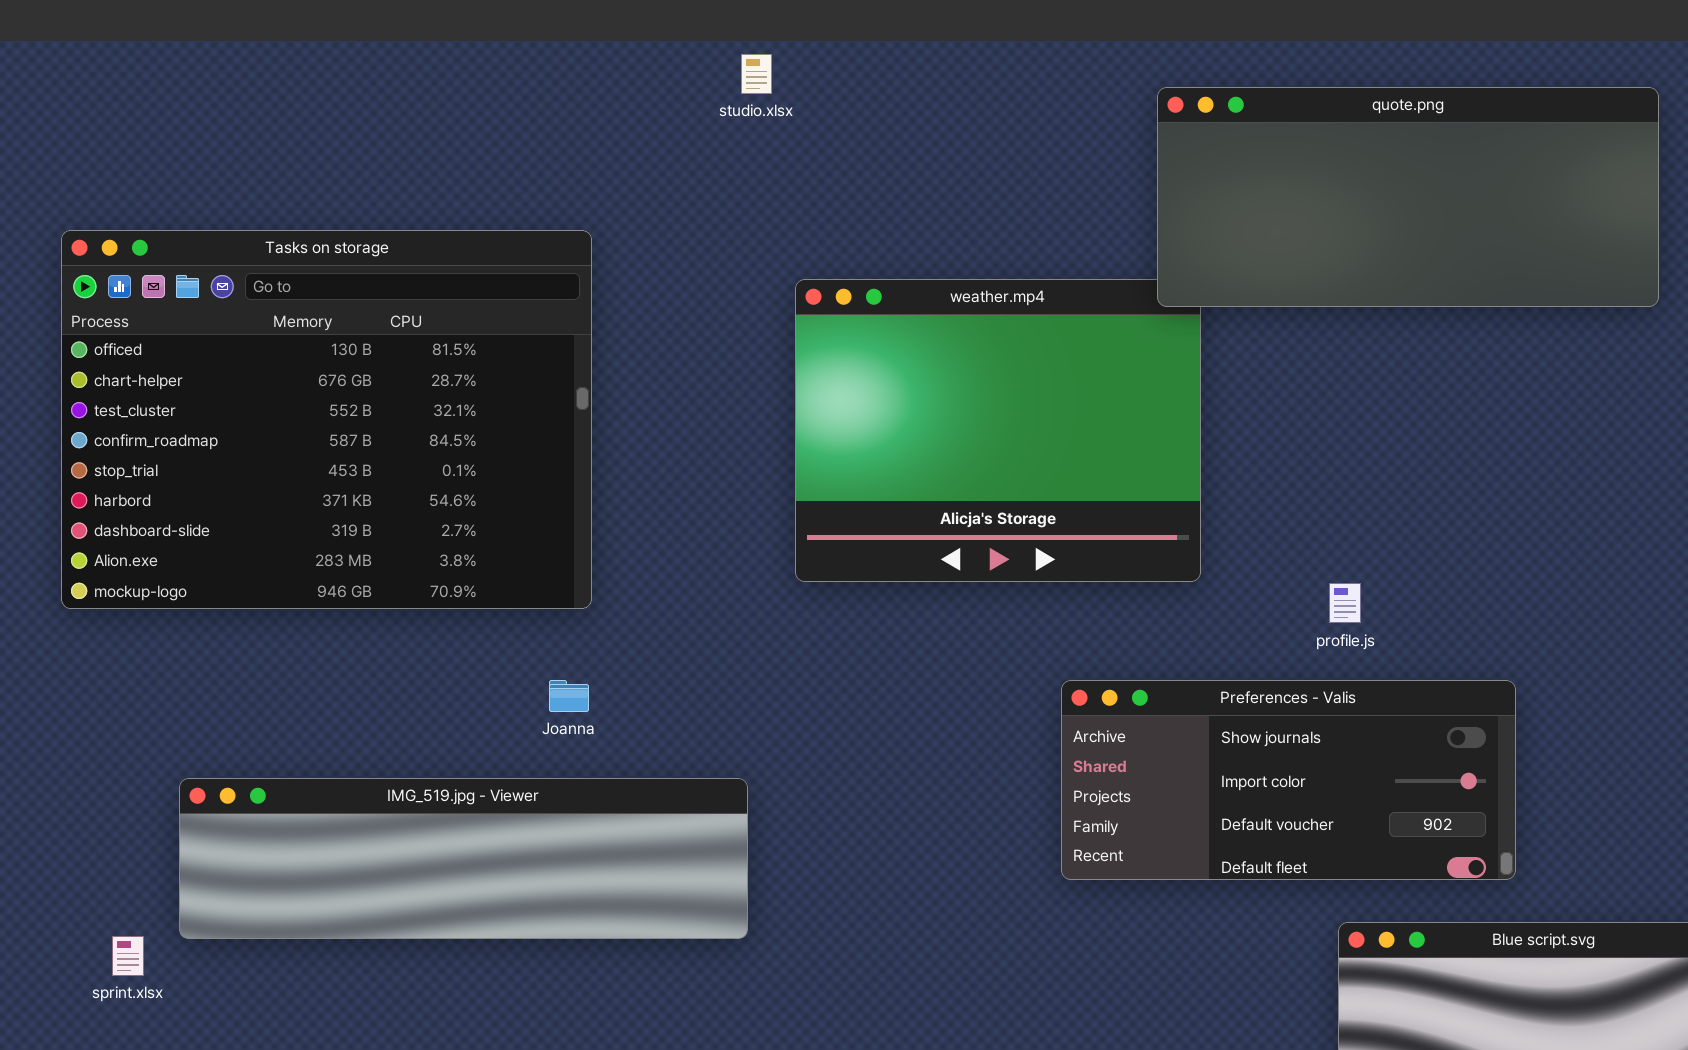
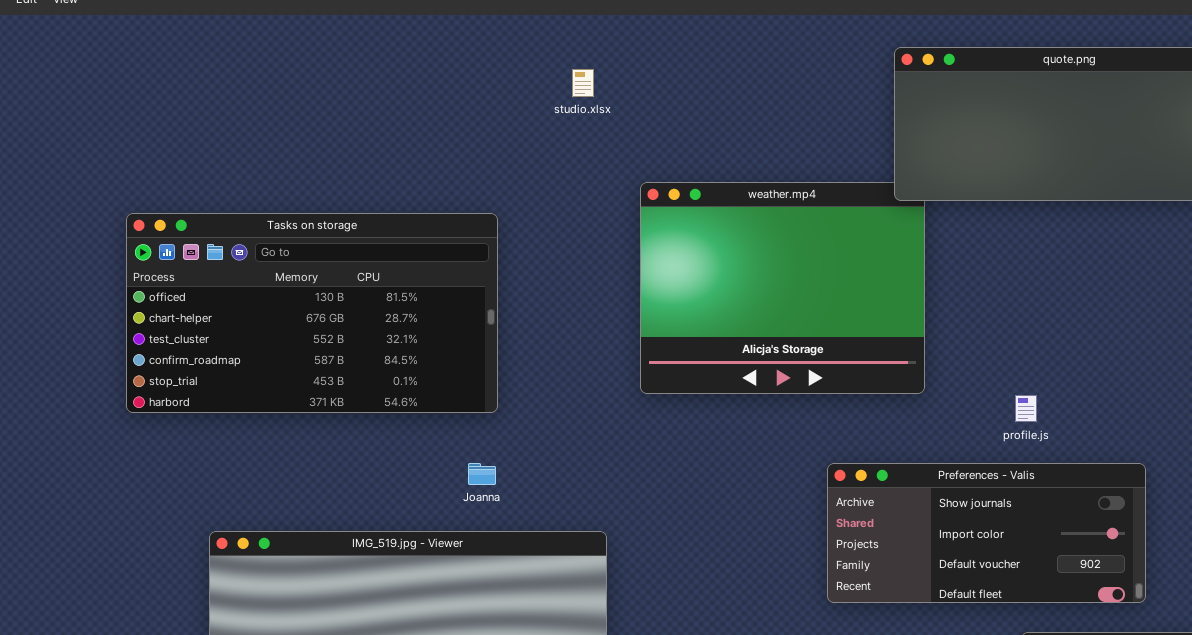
studio.xlsx: [741,54,772,94] -> [572,69,594,97], moved
Tasks on storage: [61,230,592,609] -> [126,213,498,413], resized

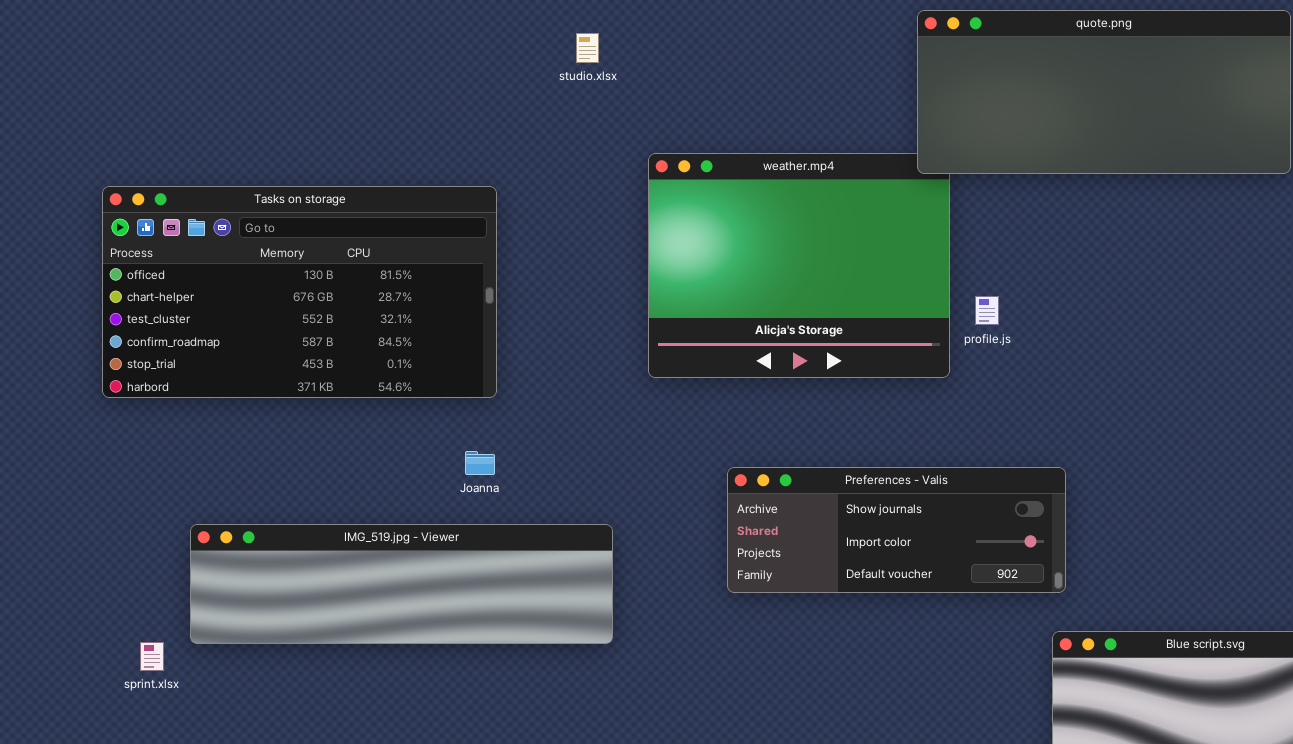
profile.js: [1015,395,1037,422] -> [975,296,999,325], moved
Preferences - Valis: [827,463,1146,603] -> [727,467,1066,593], moved, resized

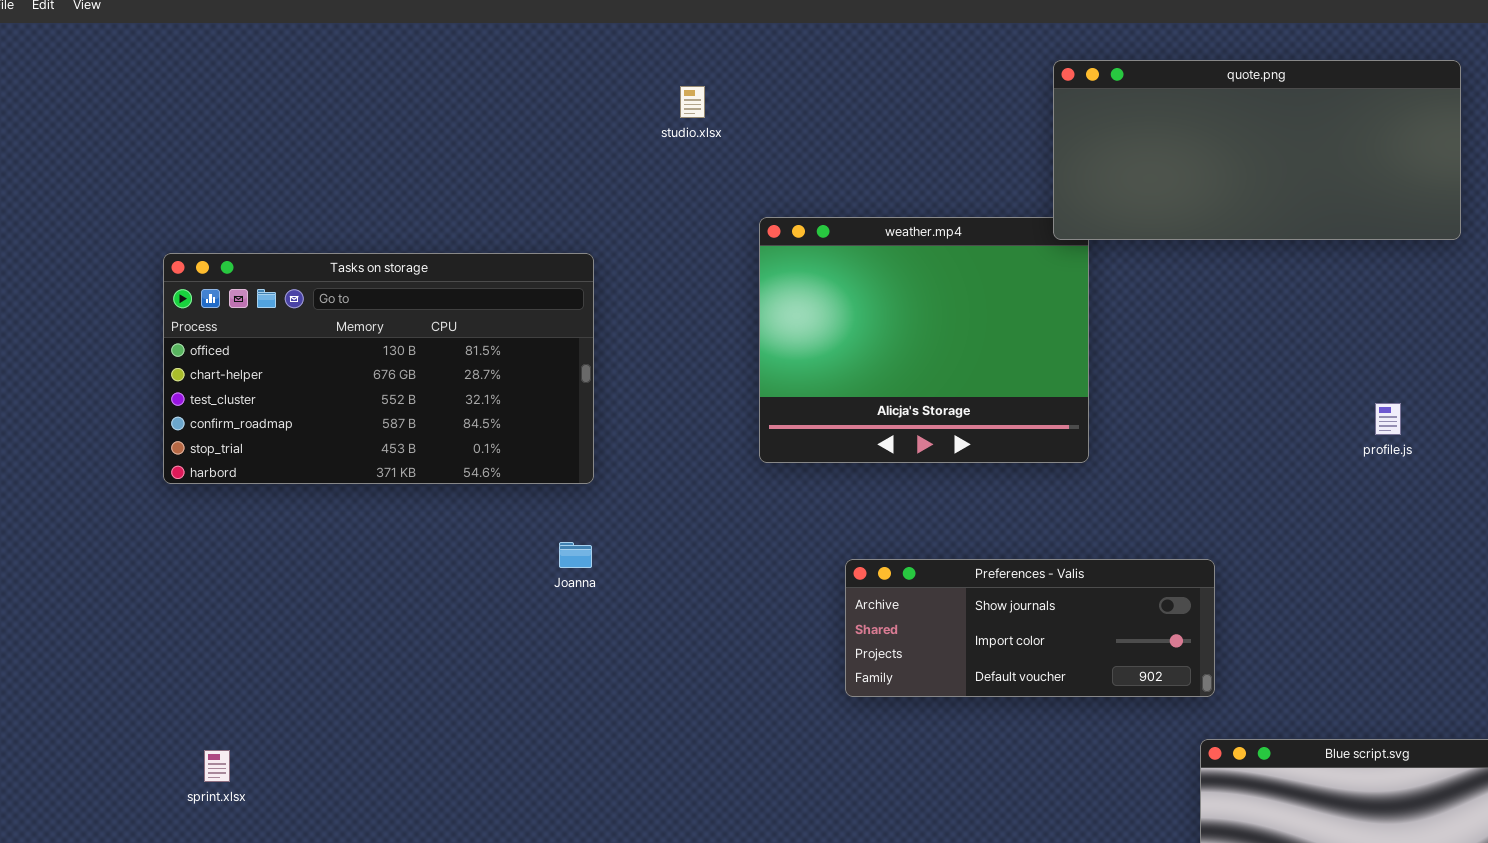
profile.js: [975,296,999,325] -> [1375,403,1401,435], moved
IMG_519.jpg - Viewer: [190,524,613,644] -> none, closed

